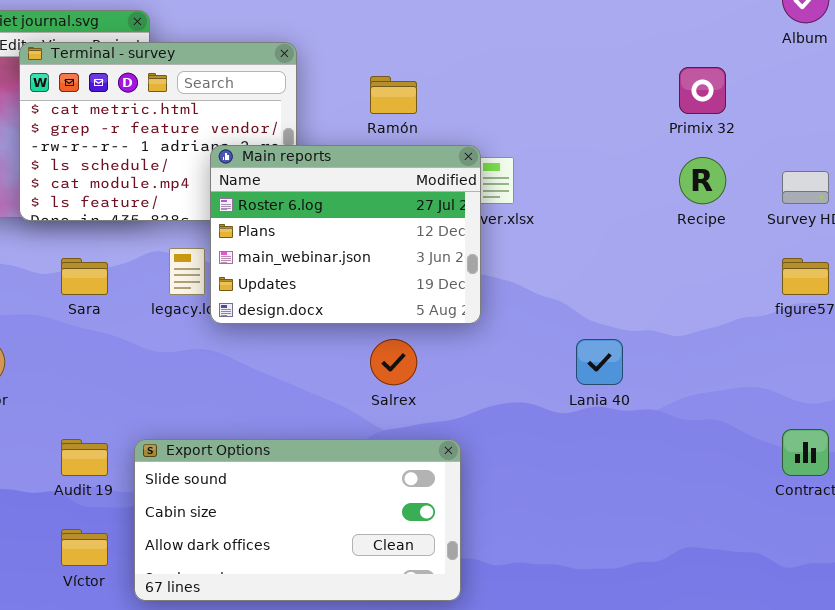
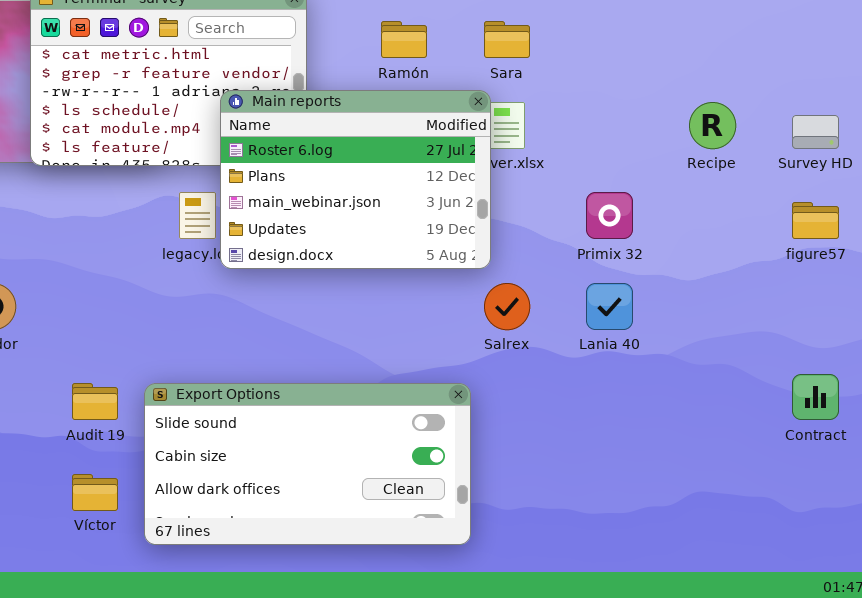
Primix 32: [679,67,726,114] -> [586,192,633,239], moved
Sara: [61,258,108,295] -> [484,21,530,58], moved
Salrex: [370,339,417,385] -> [484,283,530,330], moved

